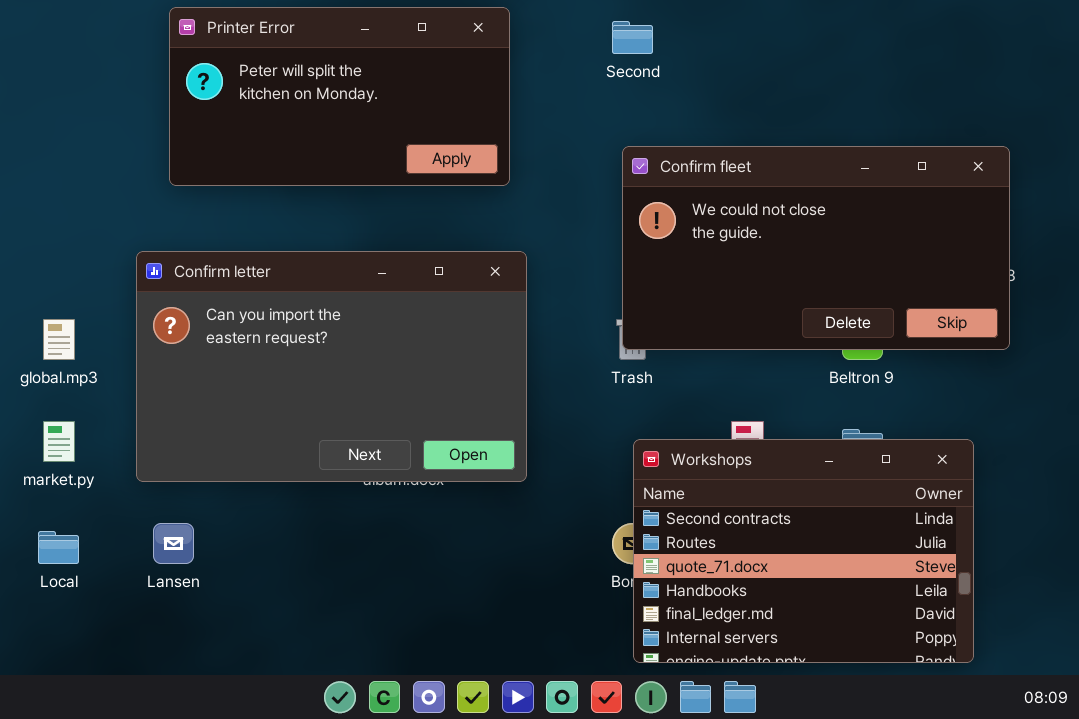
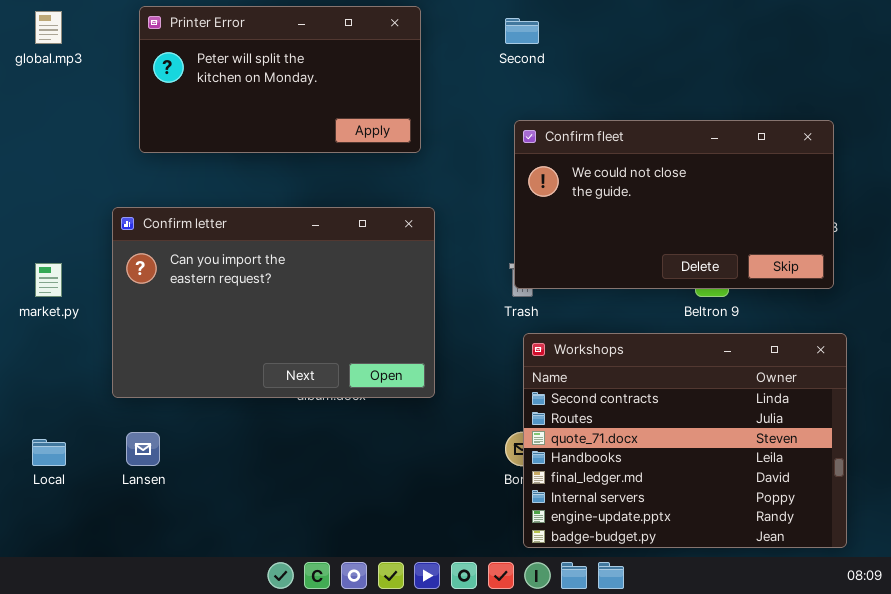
global.mp3: [43,319,75,360] -> [35,11,62,44], moved
market.py: [43,421,75,462] -> [35,263,62,297], moved
Workshops: [633,439,974,663] -> [523,333,847,548], resized

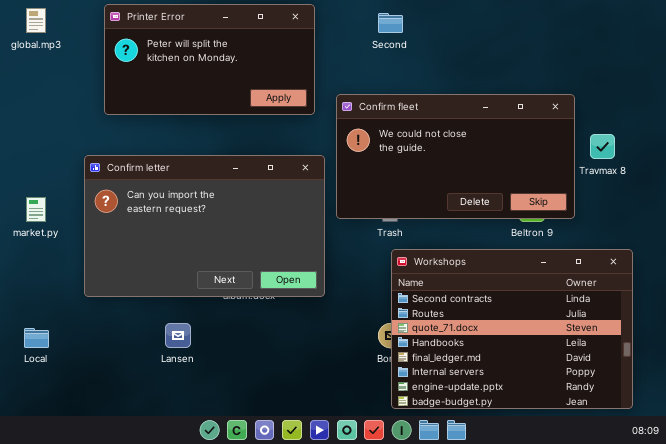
Confirm fleet: [514,120,834,289] -> [336,94,575,219], moved
Lansen: [126,432,160,466] -> [165,323,191,348], moved

